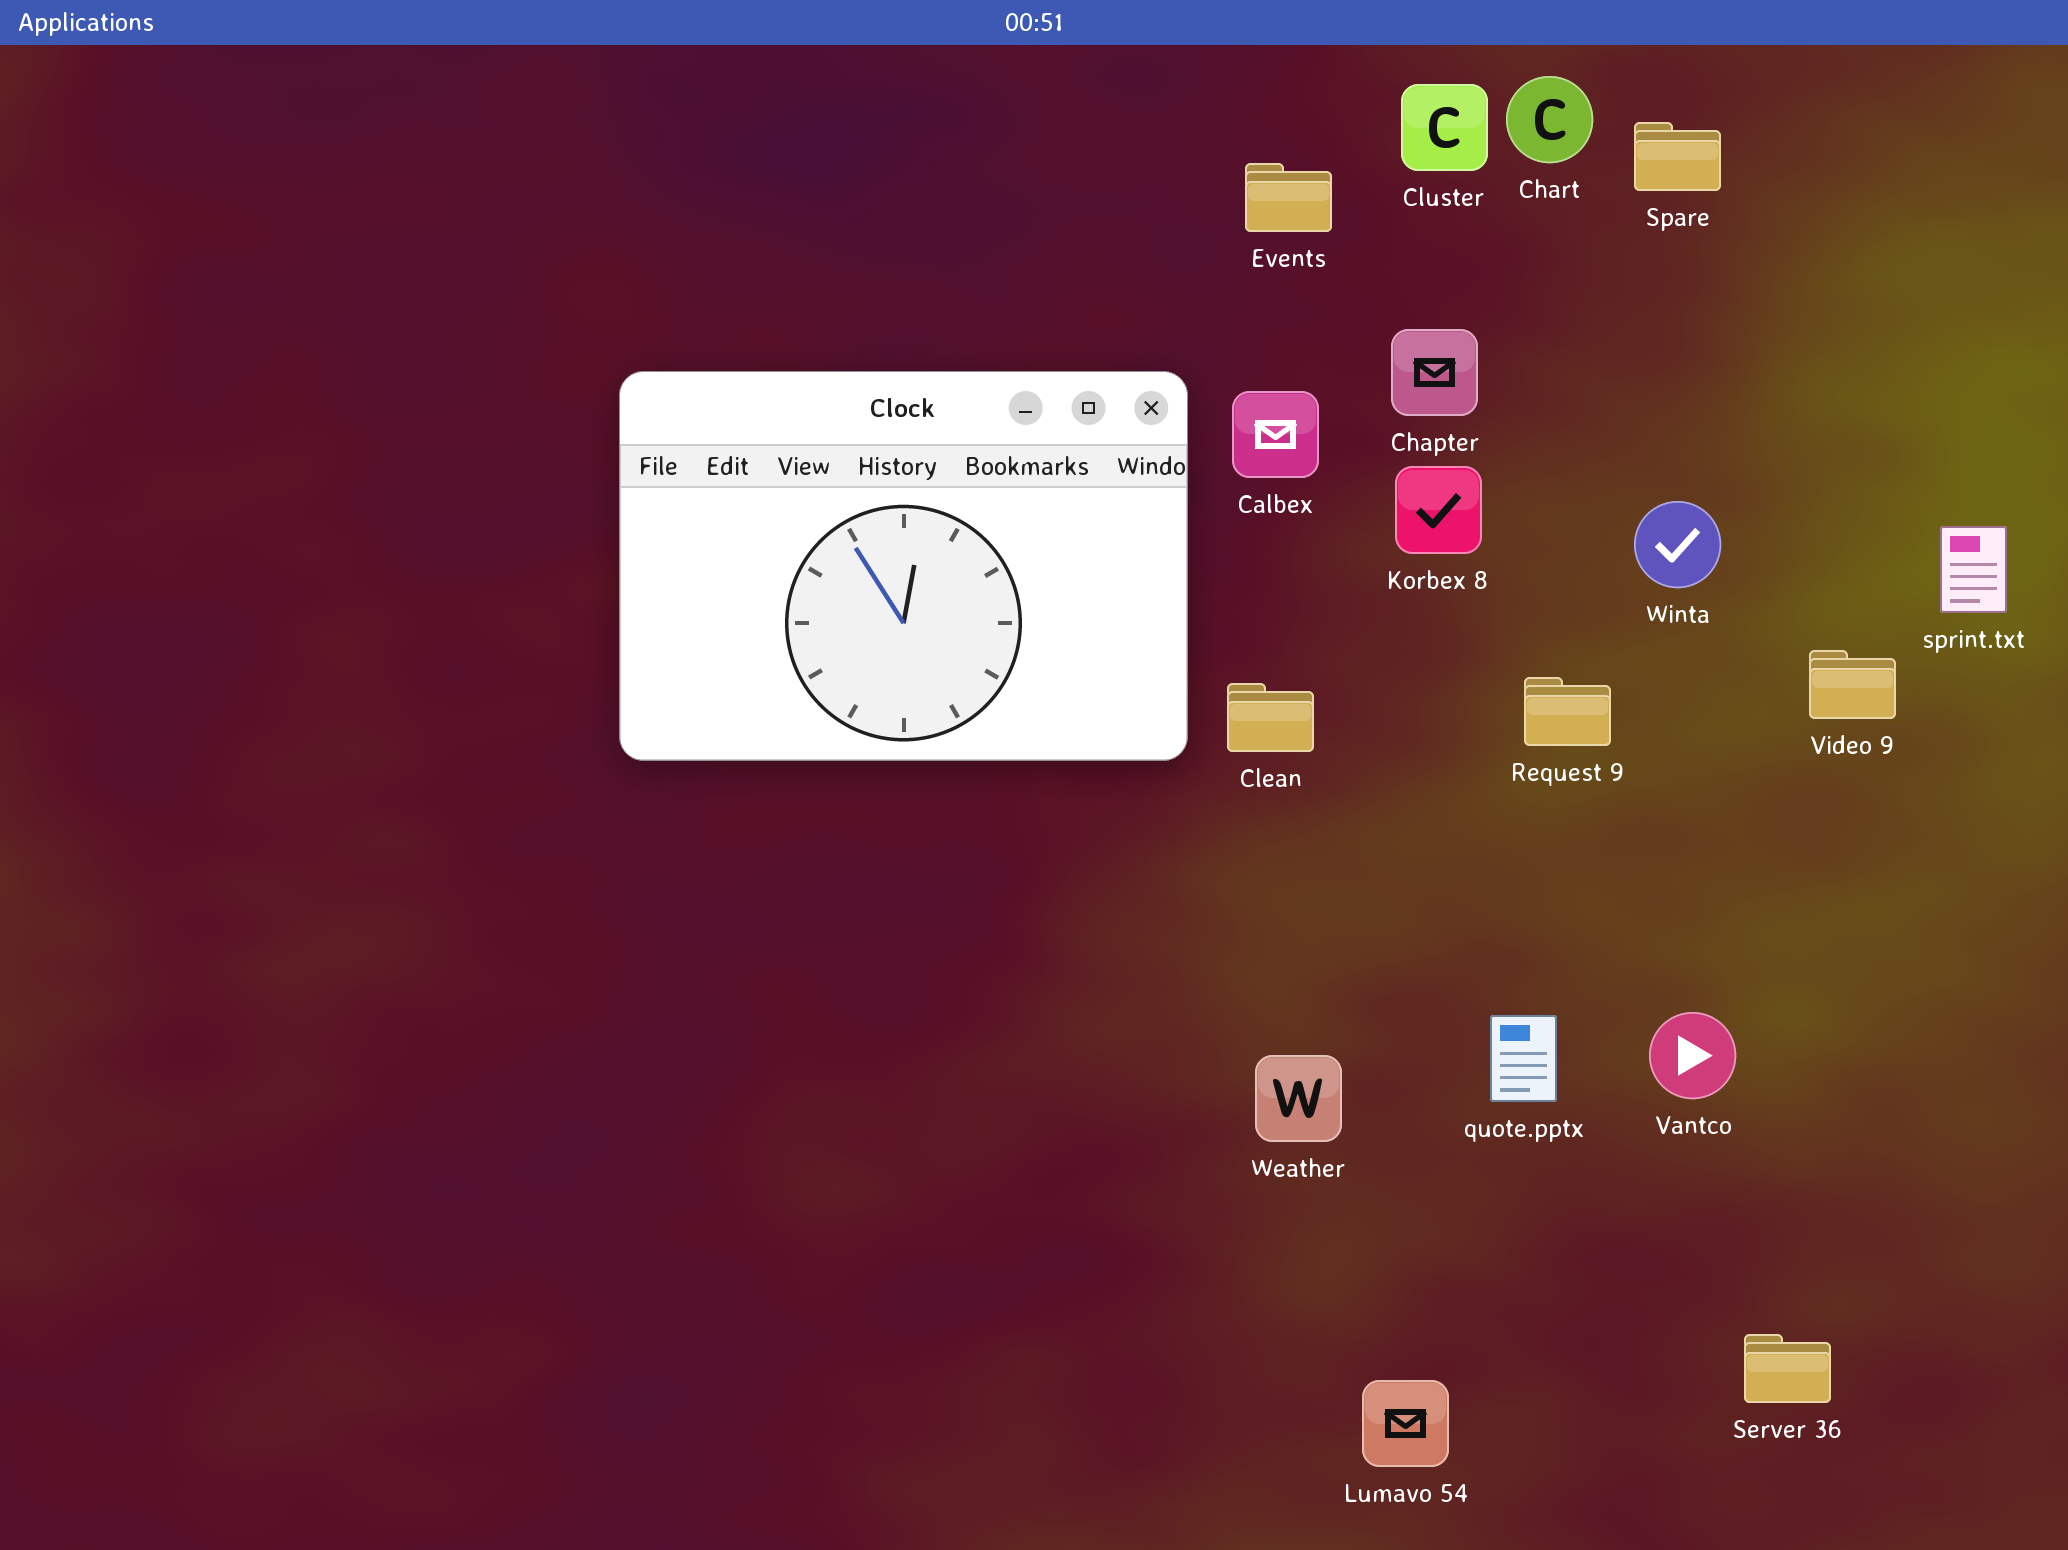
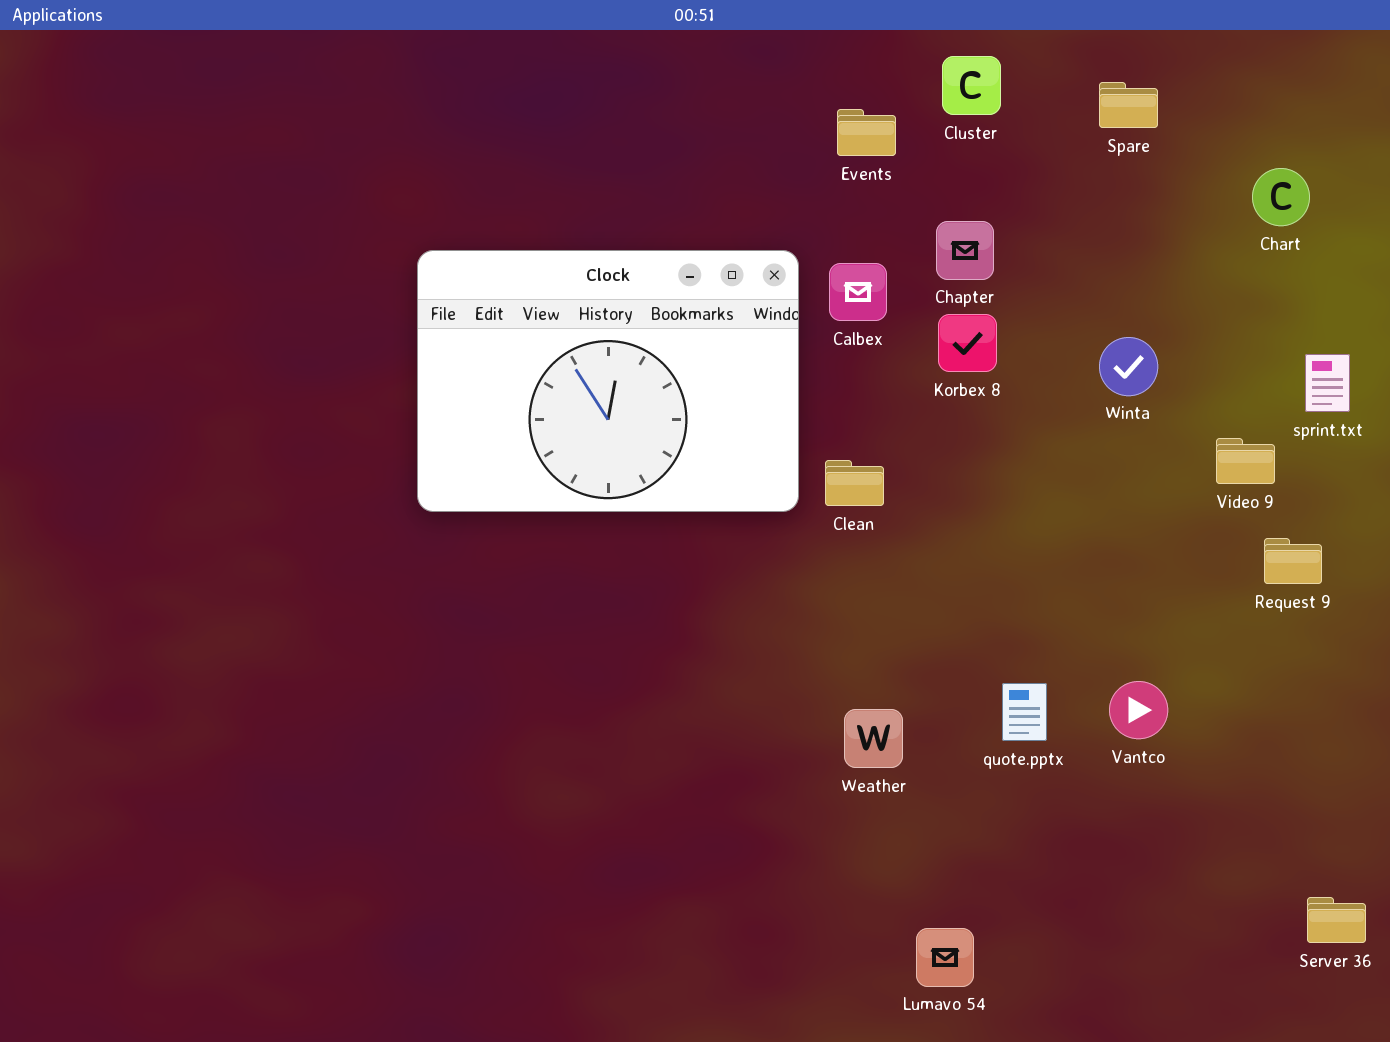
Chart: [1506,76,1593,163] -> [1252,168,1310,226], moved
Request 9: [1524,677,1611,746] -> [1264,538,1322,584], moved
Server 36: [1744,1334,1831,1403] -> [1307,897,1366,943], moved

